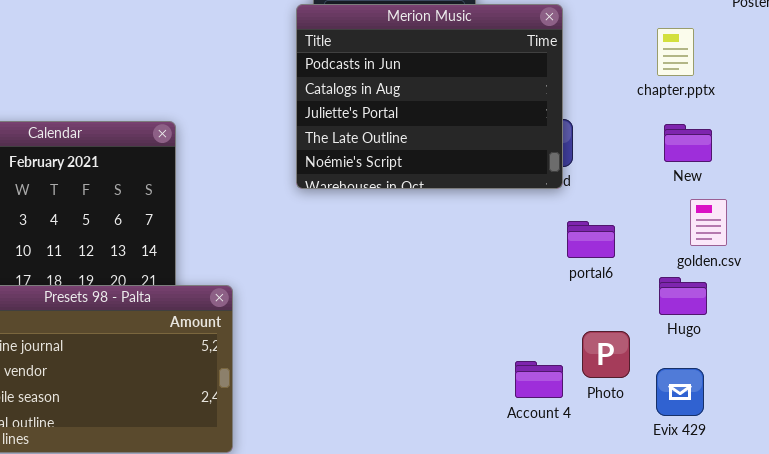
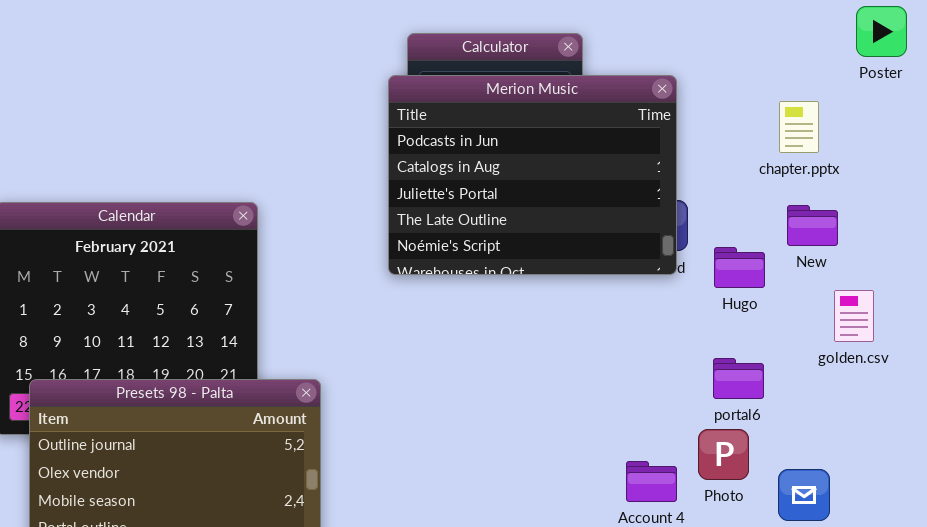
golden.csv: [690,199,727,246] -> [834,290,874,342], moved
portal6: [567,221,615,258] -> [713,358,764,399], moved
Hugo: [659,277,707,315] -> [714,247,765,288], moved

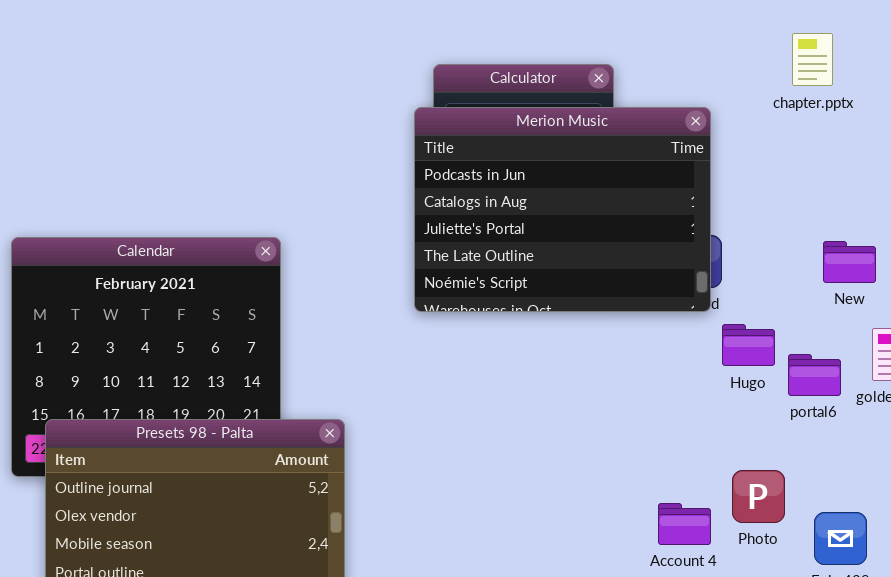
chapter.pptx: [779,101,819,153] -> [792,33,833,86], moved
Hugo: [714,247,765,288] -> [722,324,775,366], moved
portal6: [713,358,764,399] -> [788,354,841,396], moved

